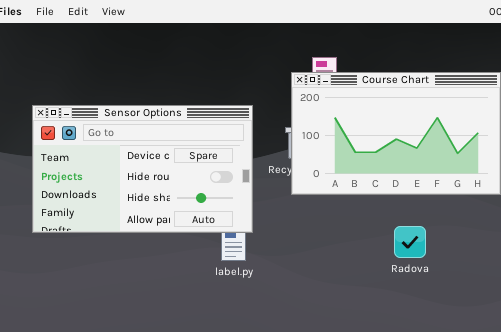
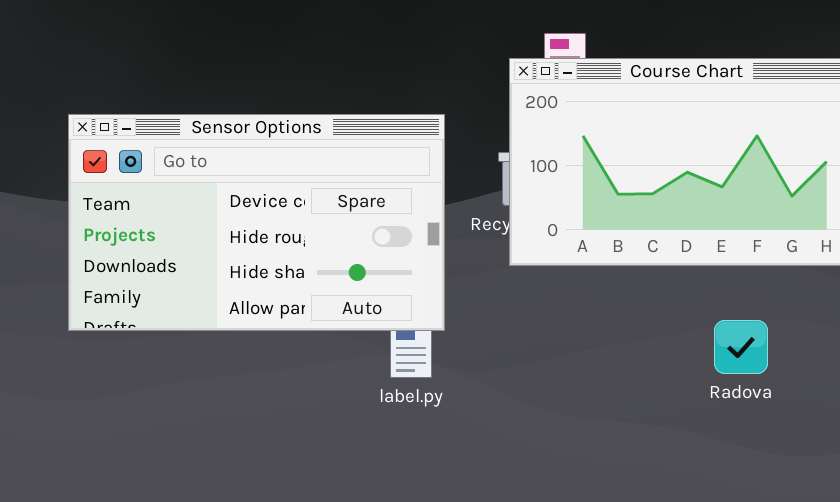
Radova: [394,226,426,258] -> [714,320,768,374], moved

